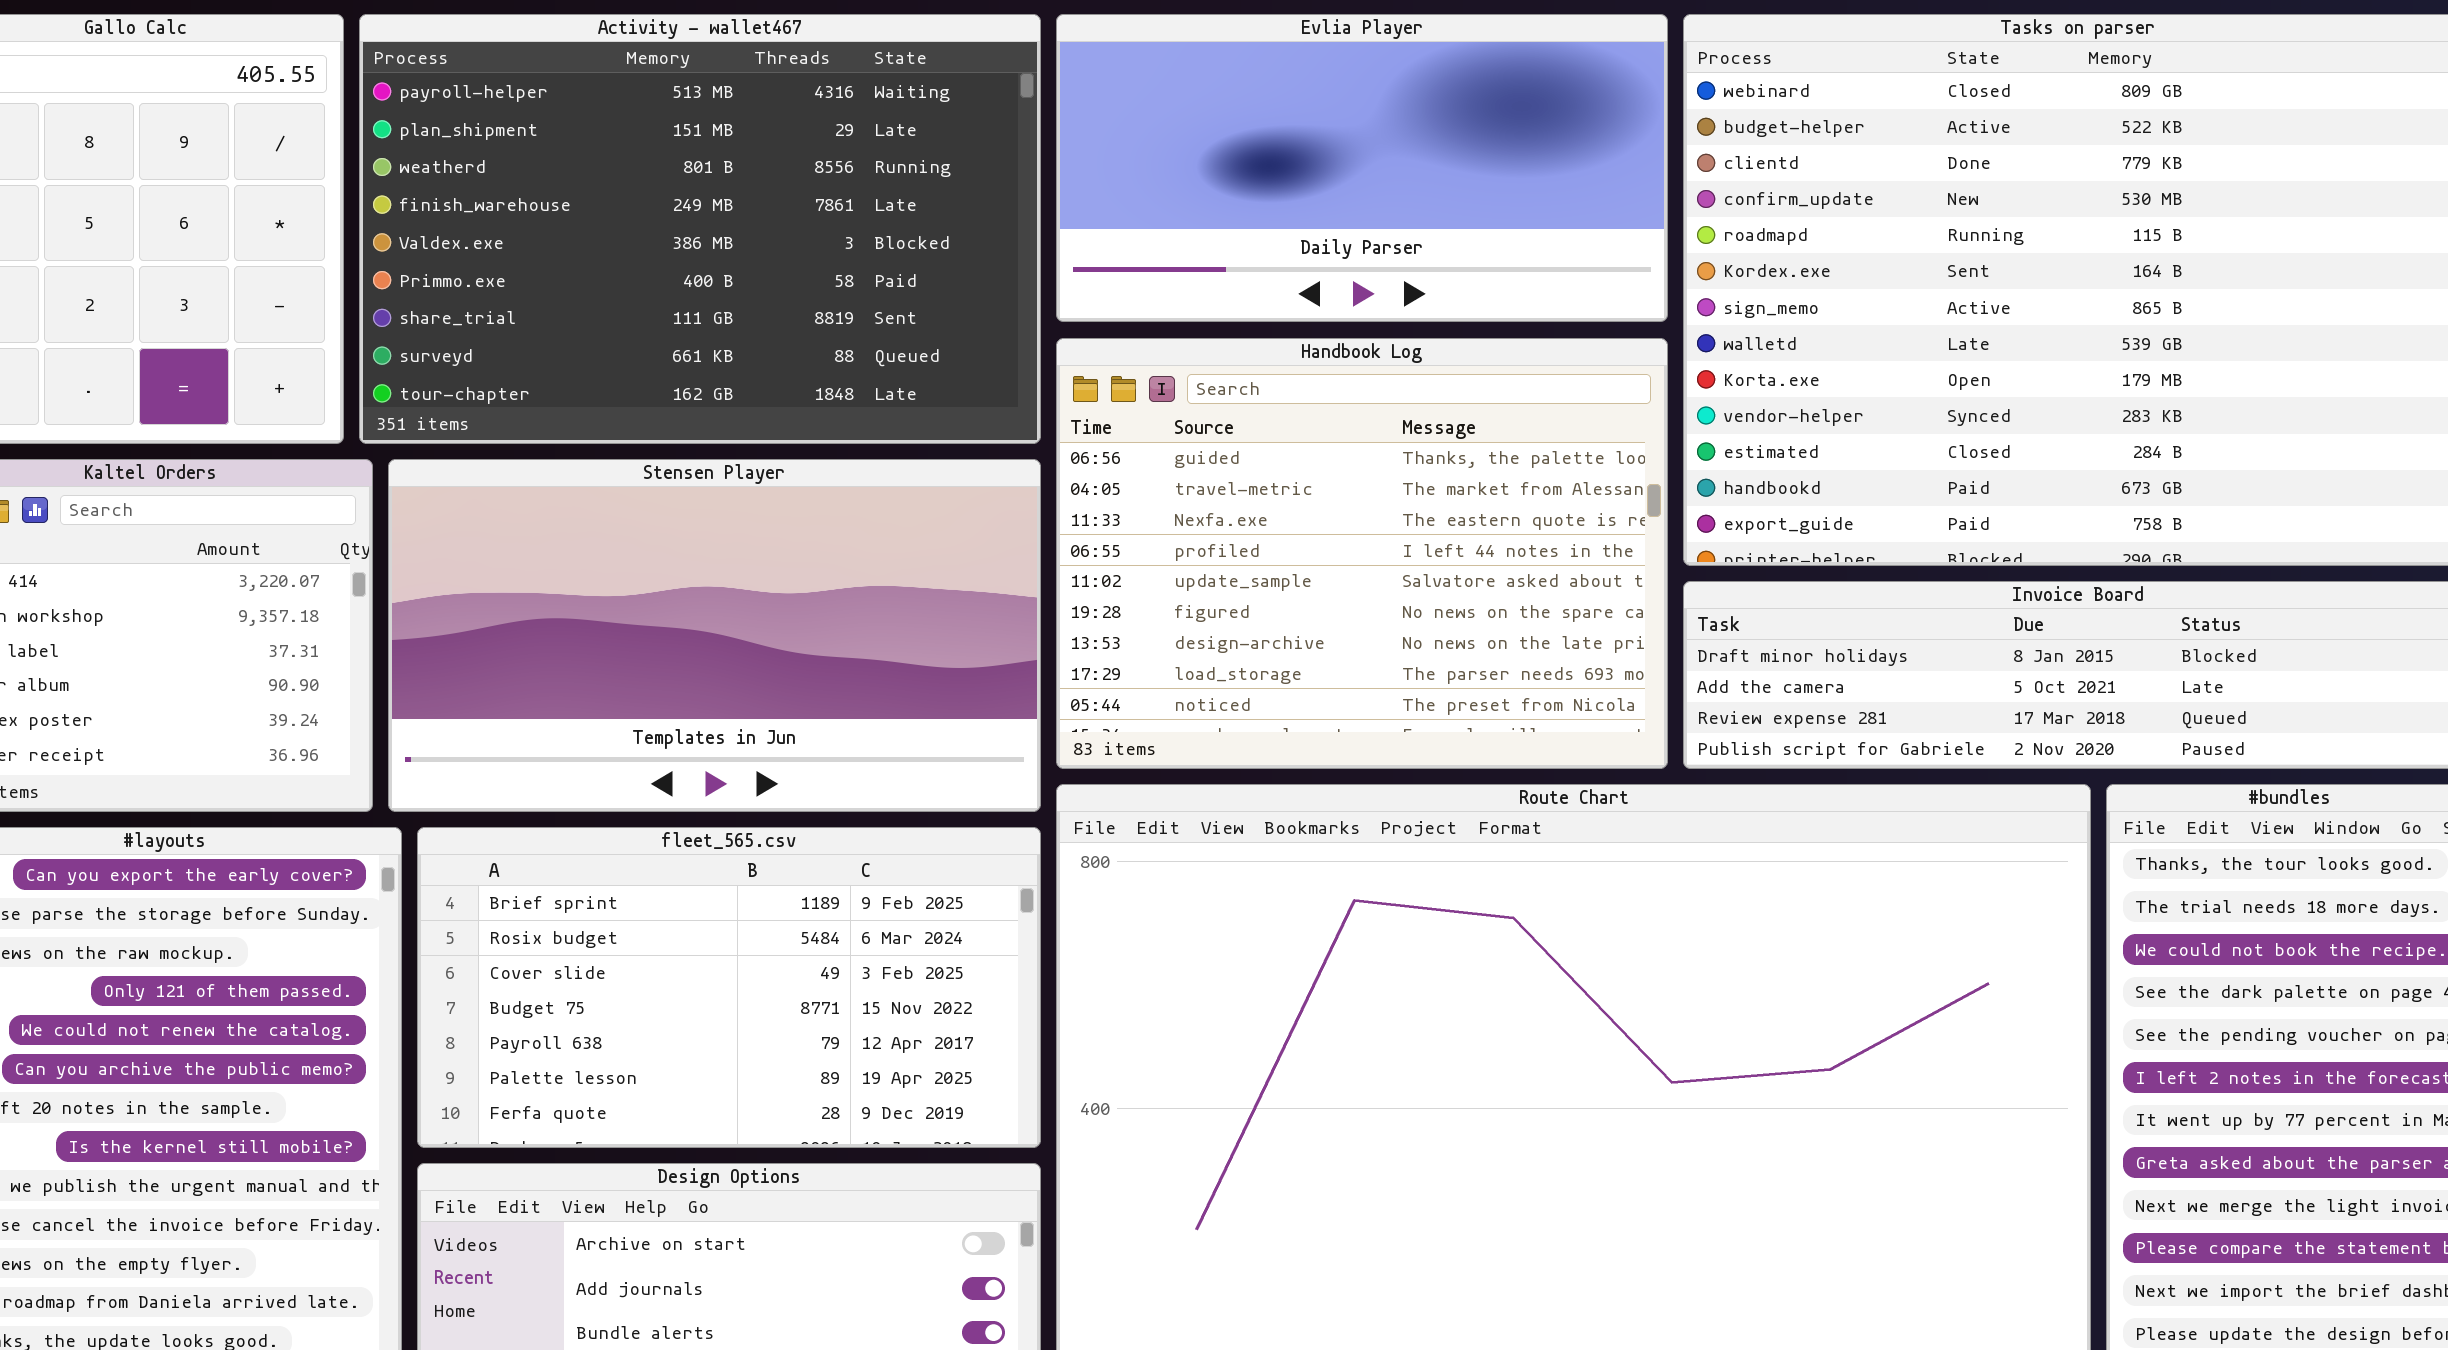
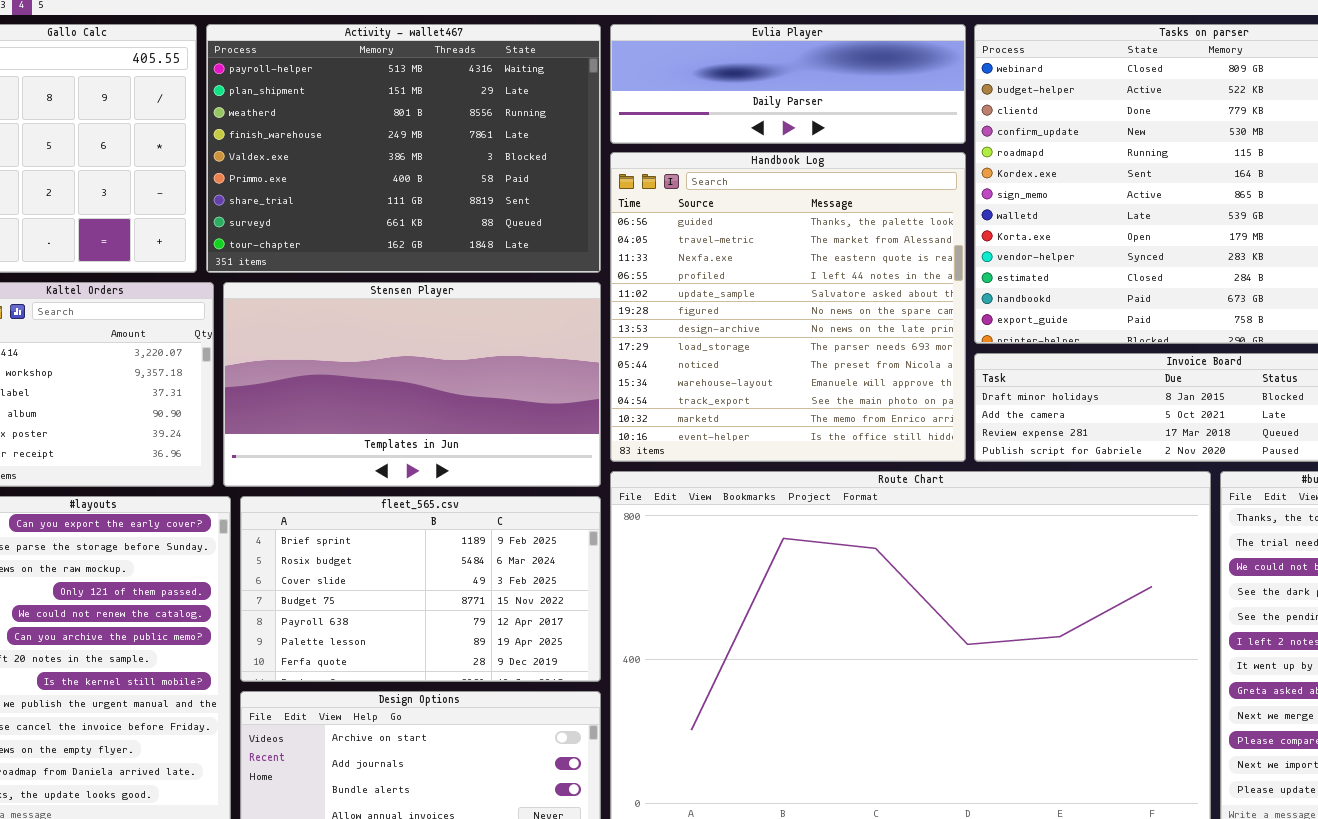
Evlia Player: [1056,14,1668,322] -> [610,24,966,144], resized
Handbook Log: [1056,338,1668,769] -> [610,152,966,462], resized

